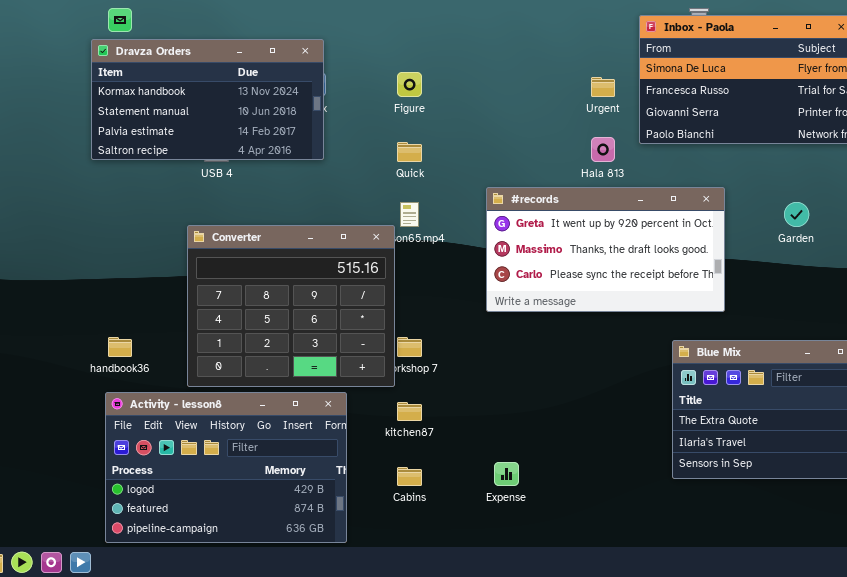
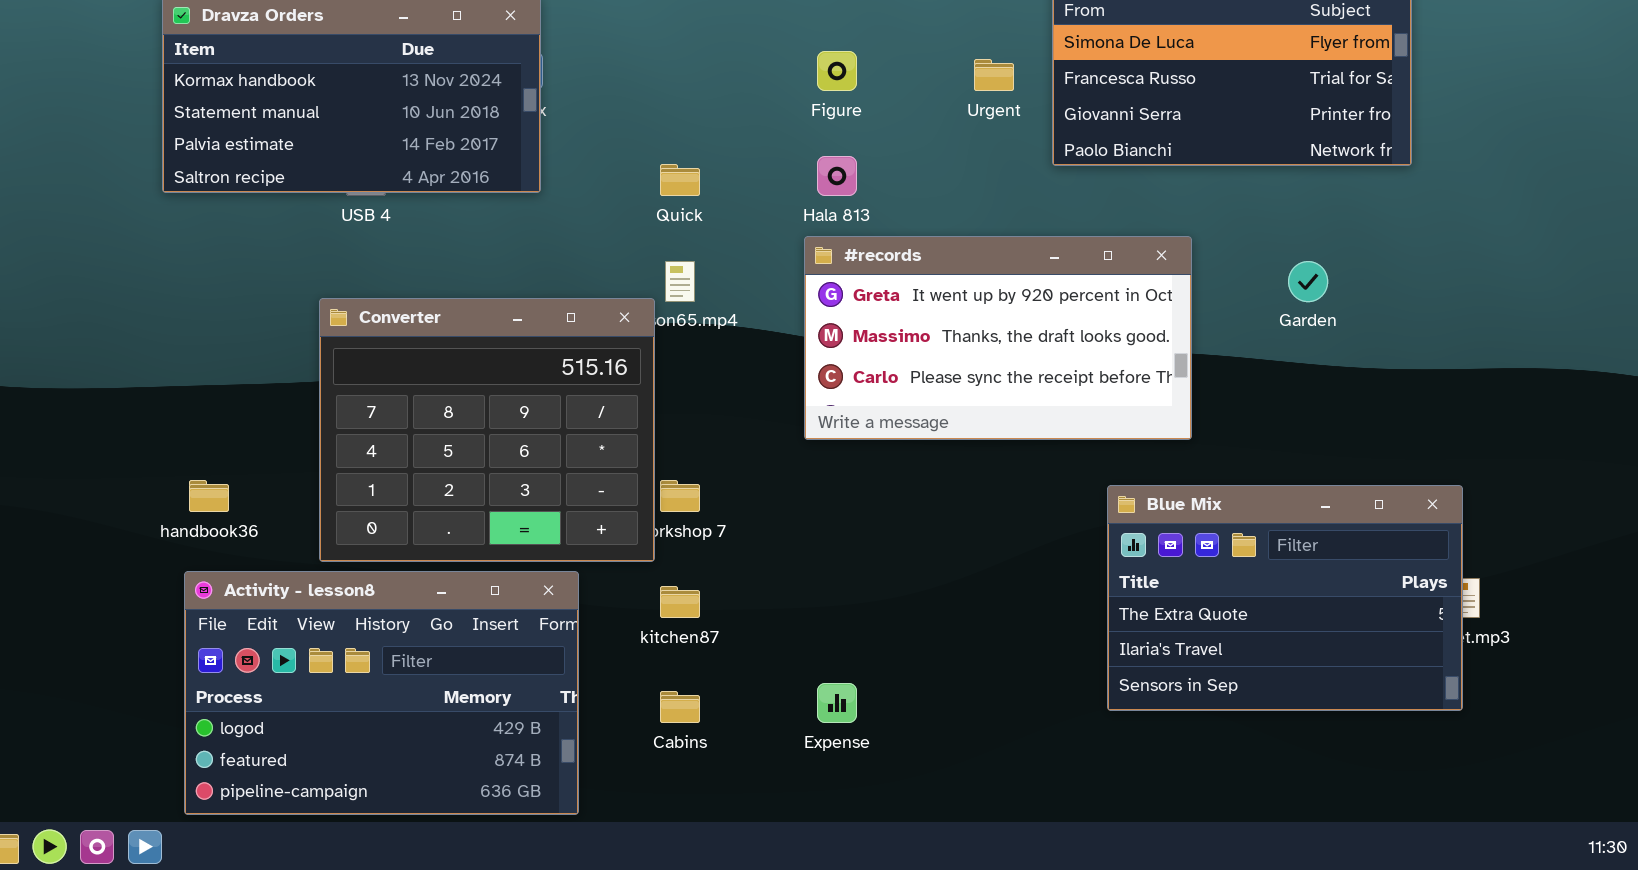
Figure: [397,72,422,97] -> [817,51,857,91], moved
Hala 813: [591,137,615,162] -> [817,156,857,196], moved

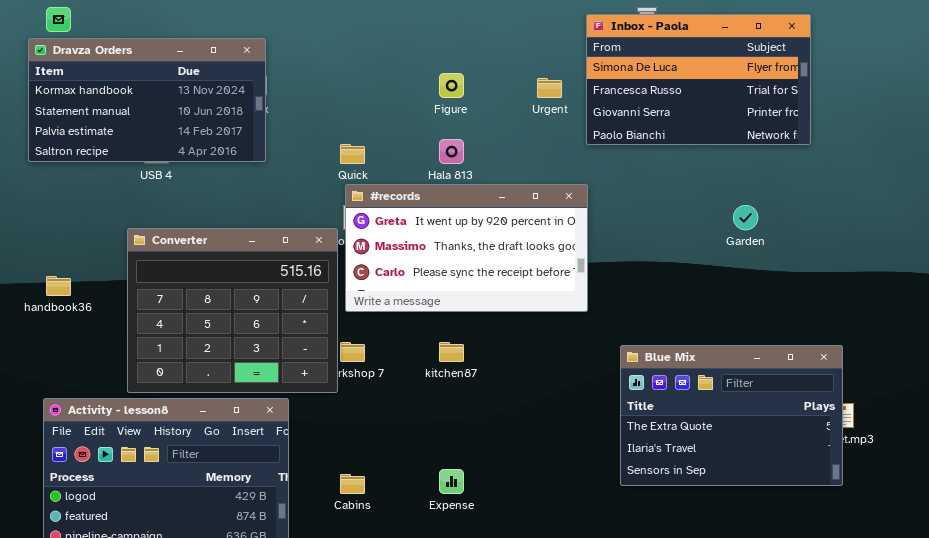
#records: [804,236,1192,440] -> [345,184,588,312], moved
handbook36: [189,480,229,512] -> [46,276,71,296], moved
kitchen87: [660,586,700,618] -> [439,342,464,362], moved

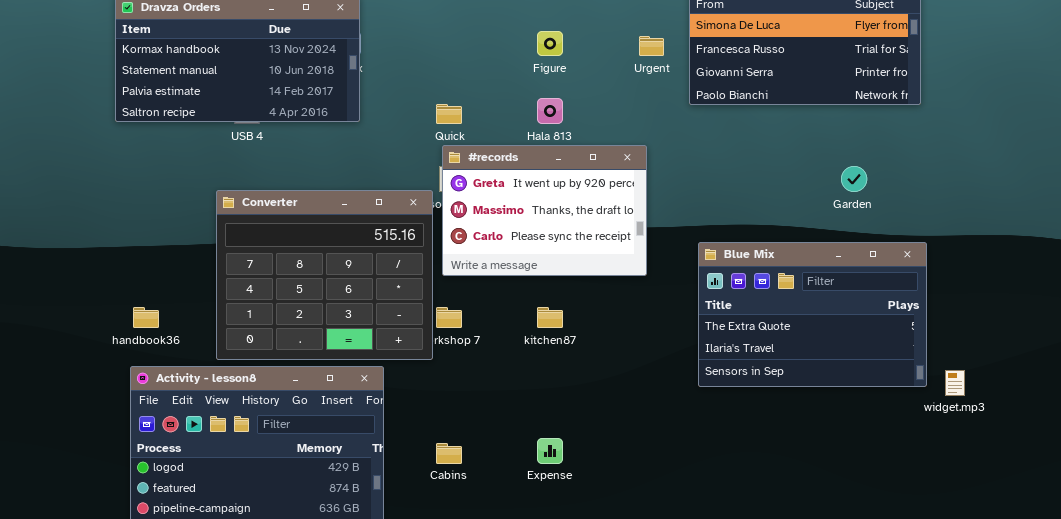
#records: [345,184,588,312] -> [442,145,647,276], resized
handbook36: [46,276,71,296] -> [133,307,159,328], moved
Blue Mix: [620,345,843,486] -> [698,242,927,387], moved

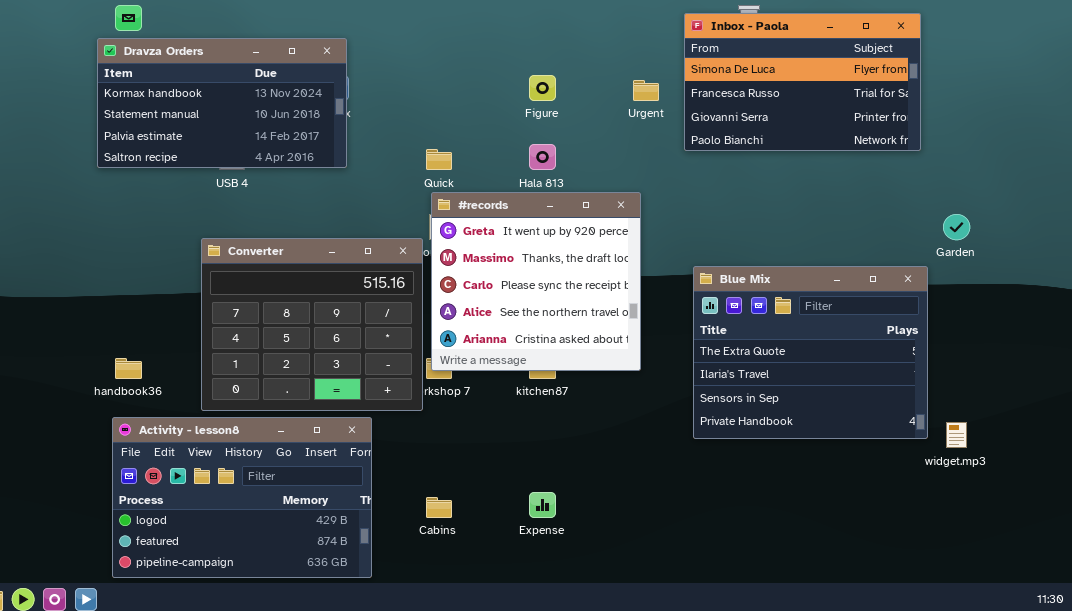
#records: [442,145,647,276] -> [431,192,641,371], resized
Garden: [841,166,867,192] -> [943,214,970,240], moved
Blue Mix: [698,242,927,387] -> [693,266,928,439], resized

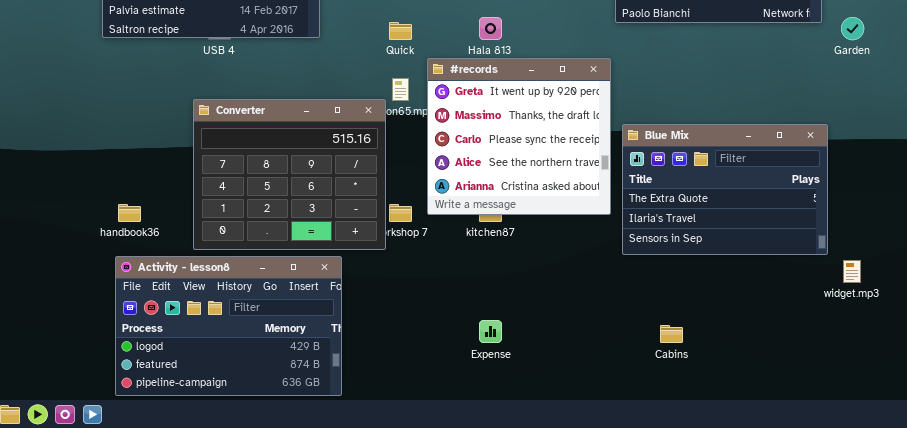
#records: [431,192,641,371] -> [427,58,611,215], moved
Garden: [943,214,970,240] -> [841,17,864,40], moved
Blue Mix: [693,266,928,439] -> [622,124,828,255], resized
Cabins: [426,497,452,518] -> [660,325,683,343], moved

